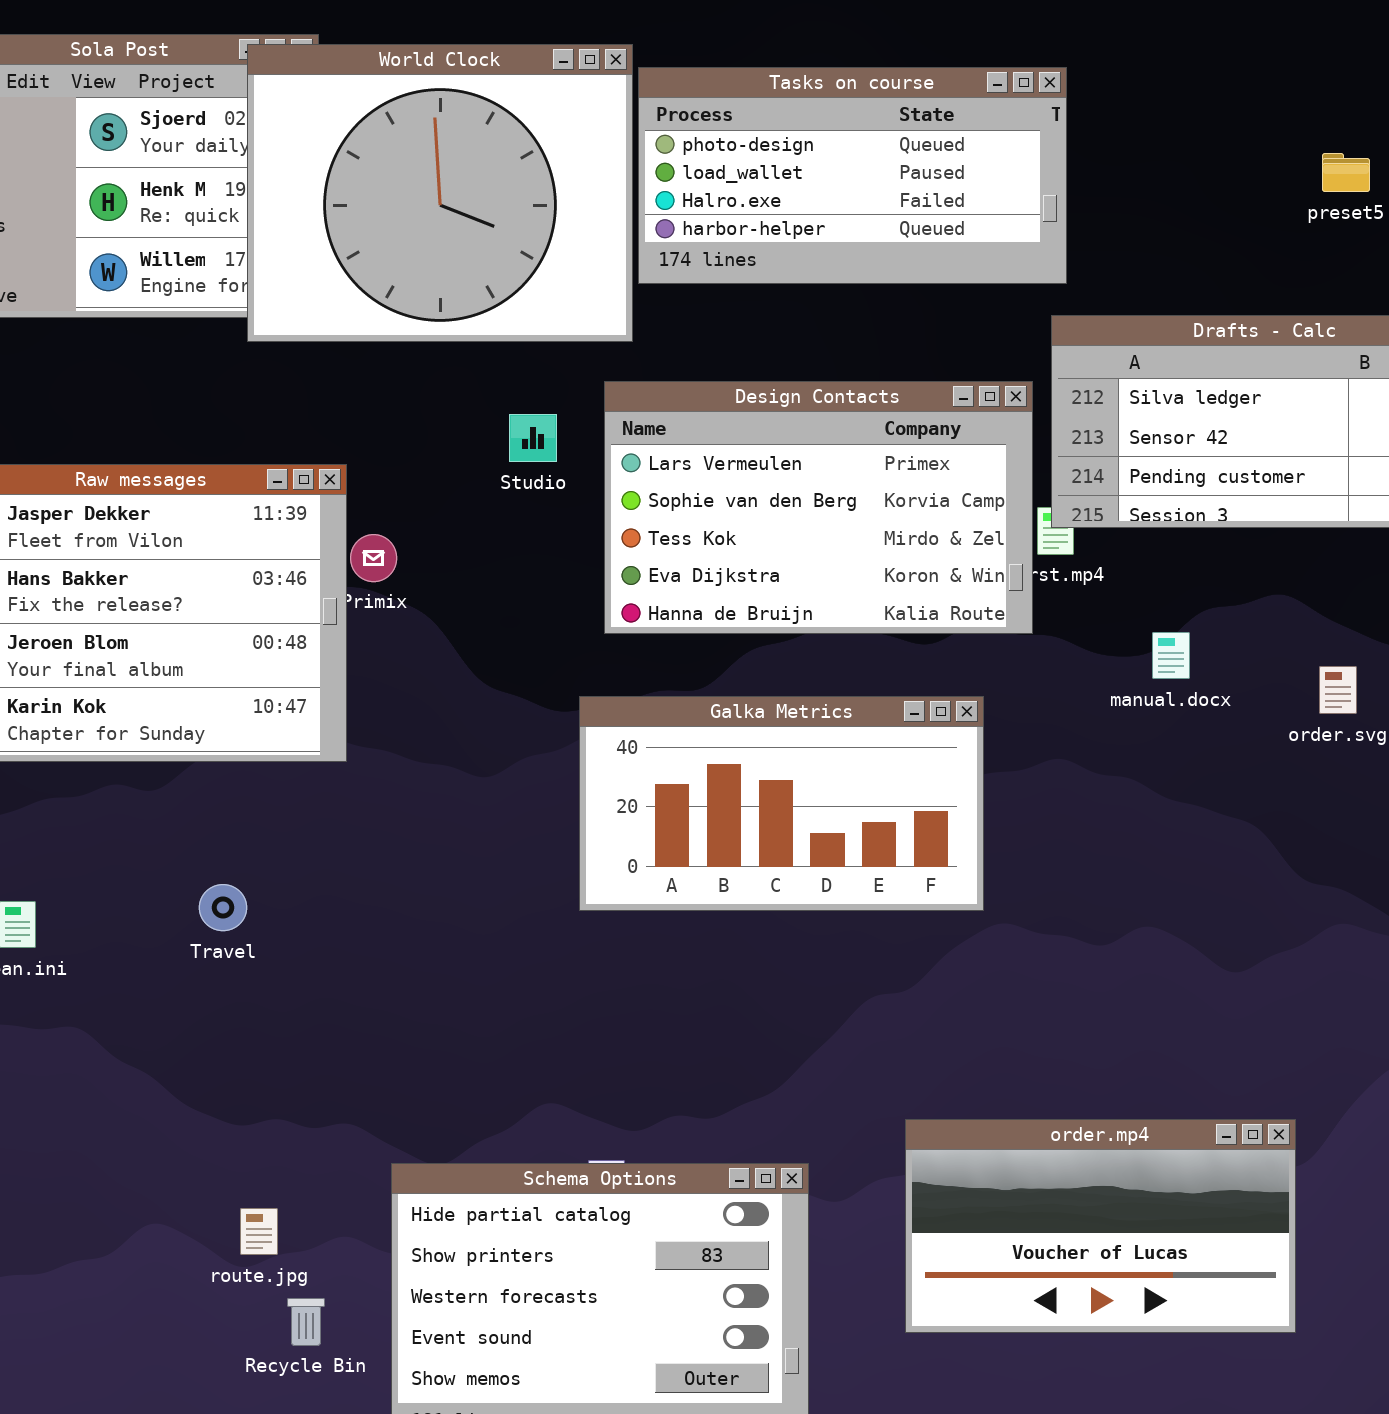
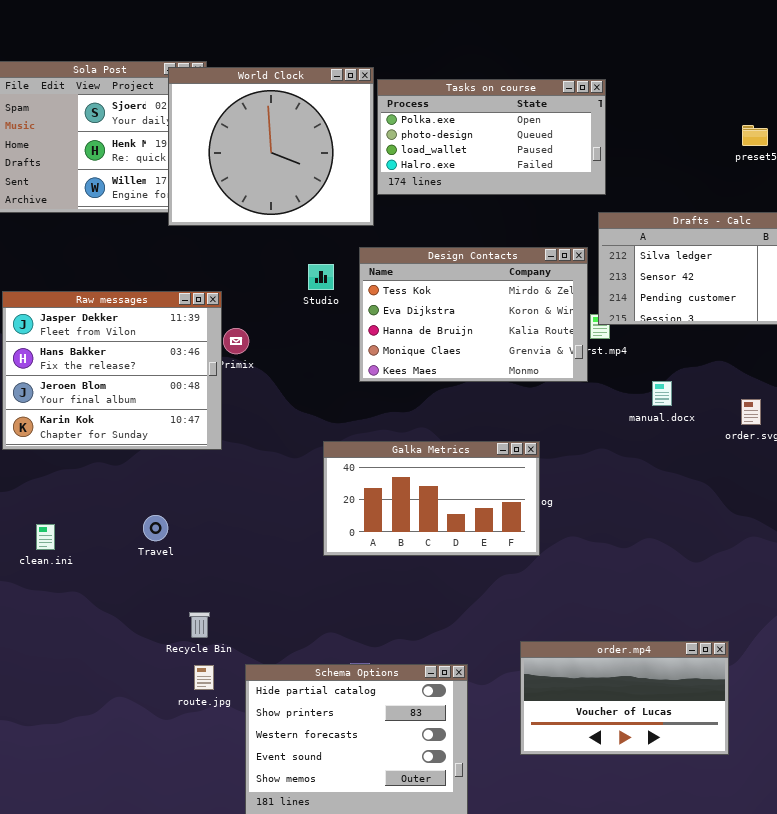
Tasks on course: [638,67,1067,284] -> [377,79,606,195], scrolled up 1 row
Design Contacts: [604,381,1033,634] -> [359,247,588,382], scrolled down 2 rows
Galka Metrics: [579,696,984,911] -> [323,441,540,556], moved
route.jpg: [240,1208,278,1255] -> [194,665,214,690], moved
Recycle Bin: [287,1298,325,1346] -> [189,612,210,638], moved

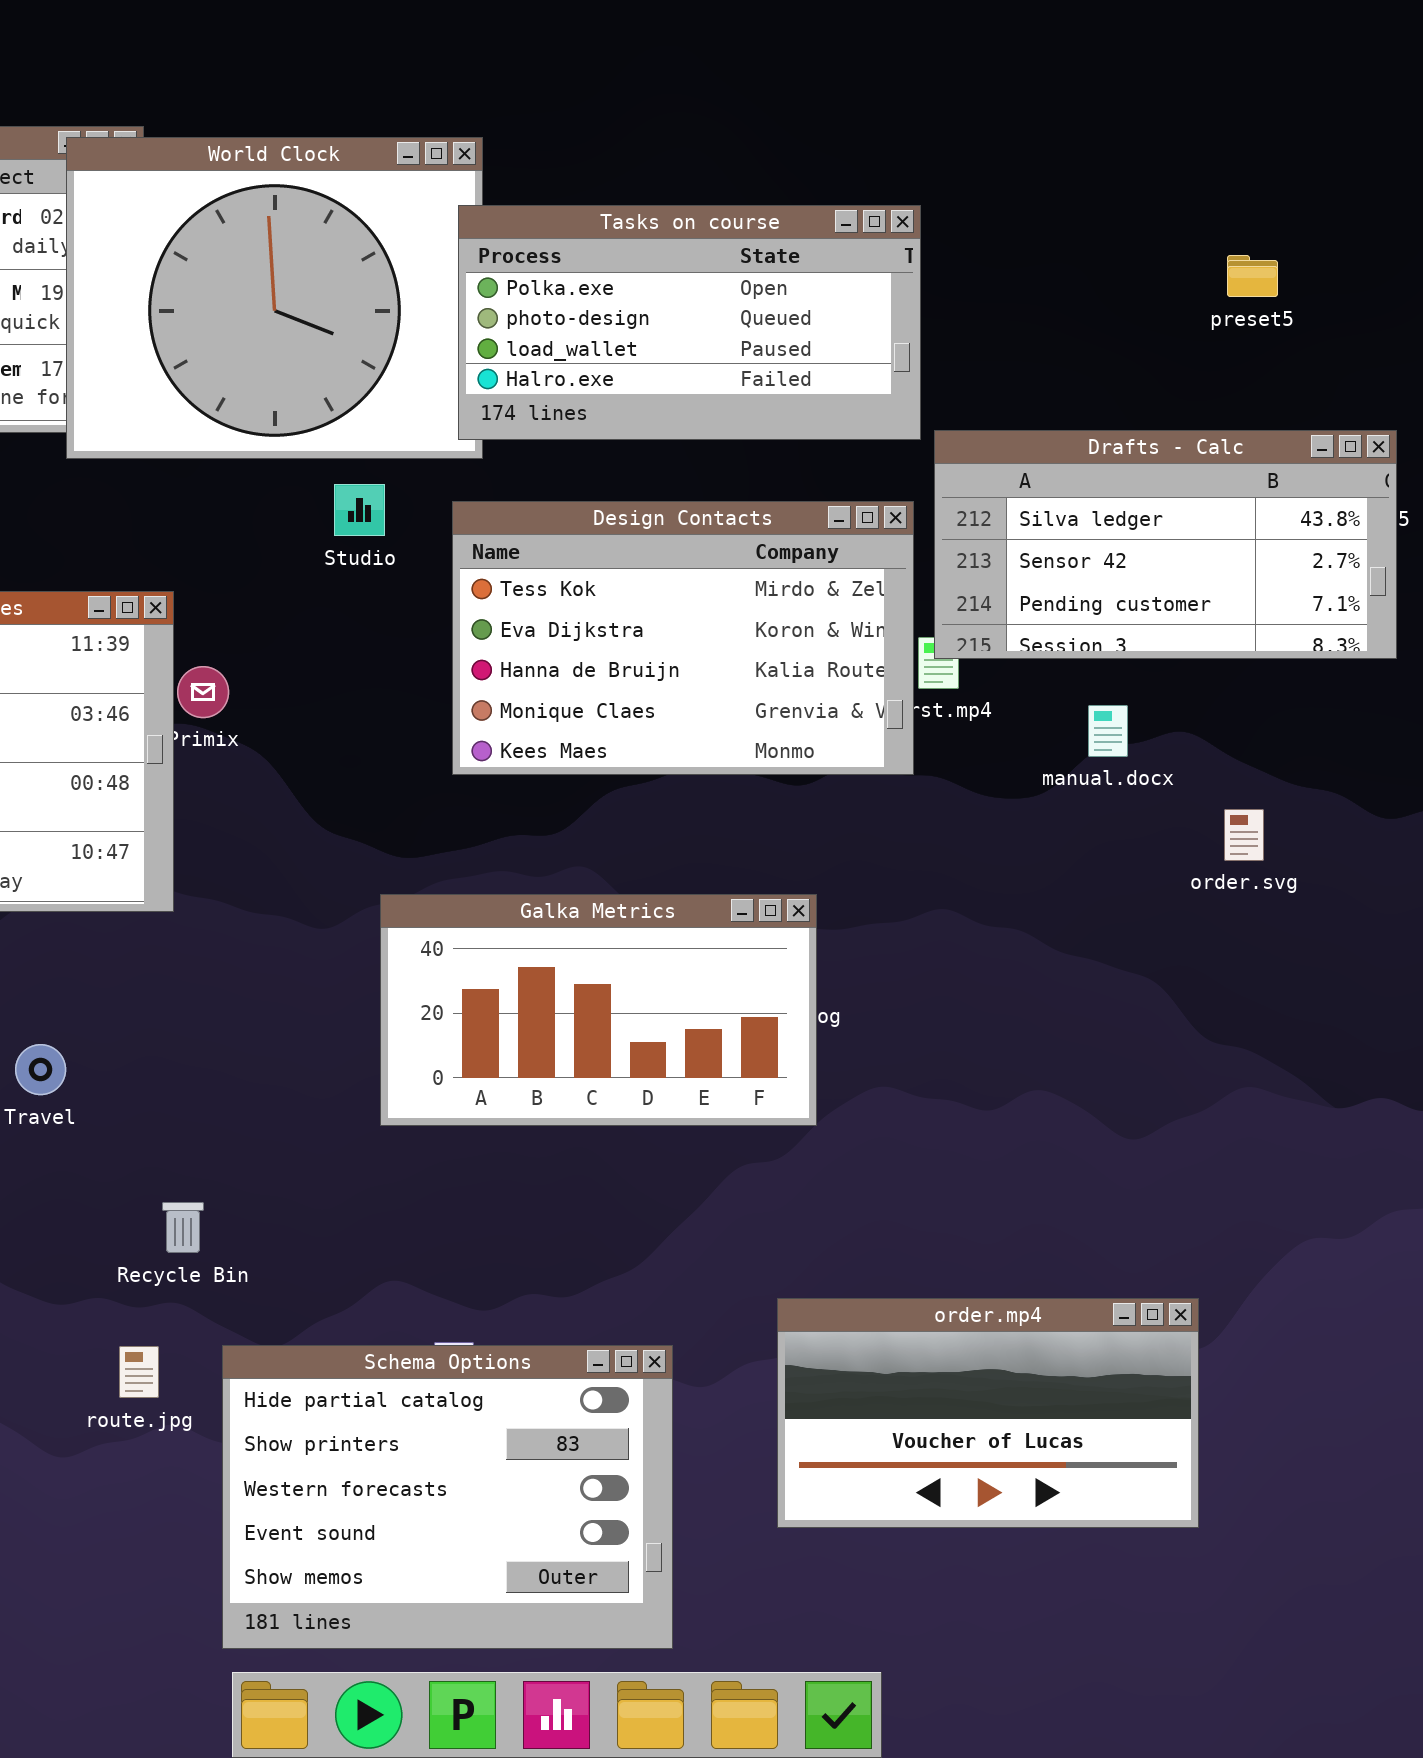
Tasks on course: [377,79,606,195] -> [458,205,921,440], moved
Studio: [308,264,334,290] -> [334,484,385,536], moved
manual.docx: [652,381,672,406] -> [1088,705,1128,757], moved
Recycle Bin: [189,612,210,638] -> [162,1202,204,1253], moved

